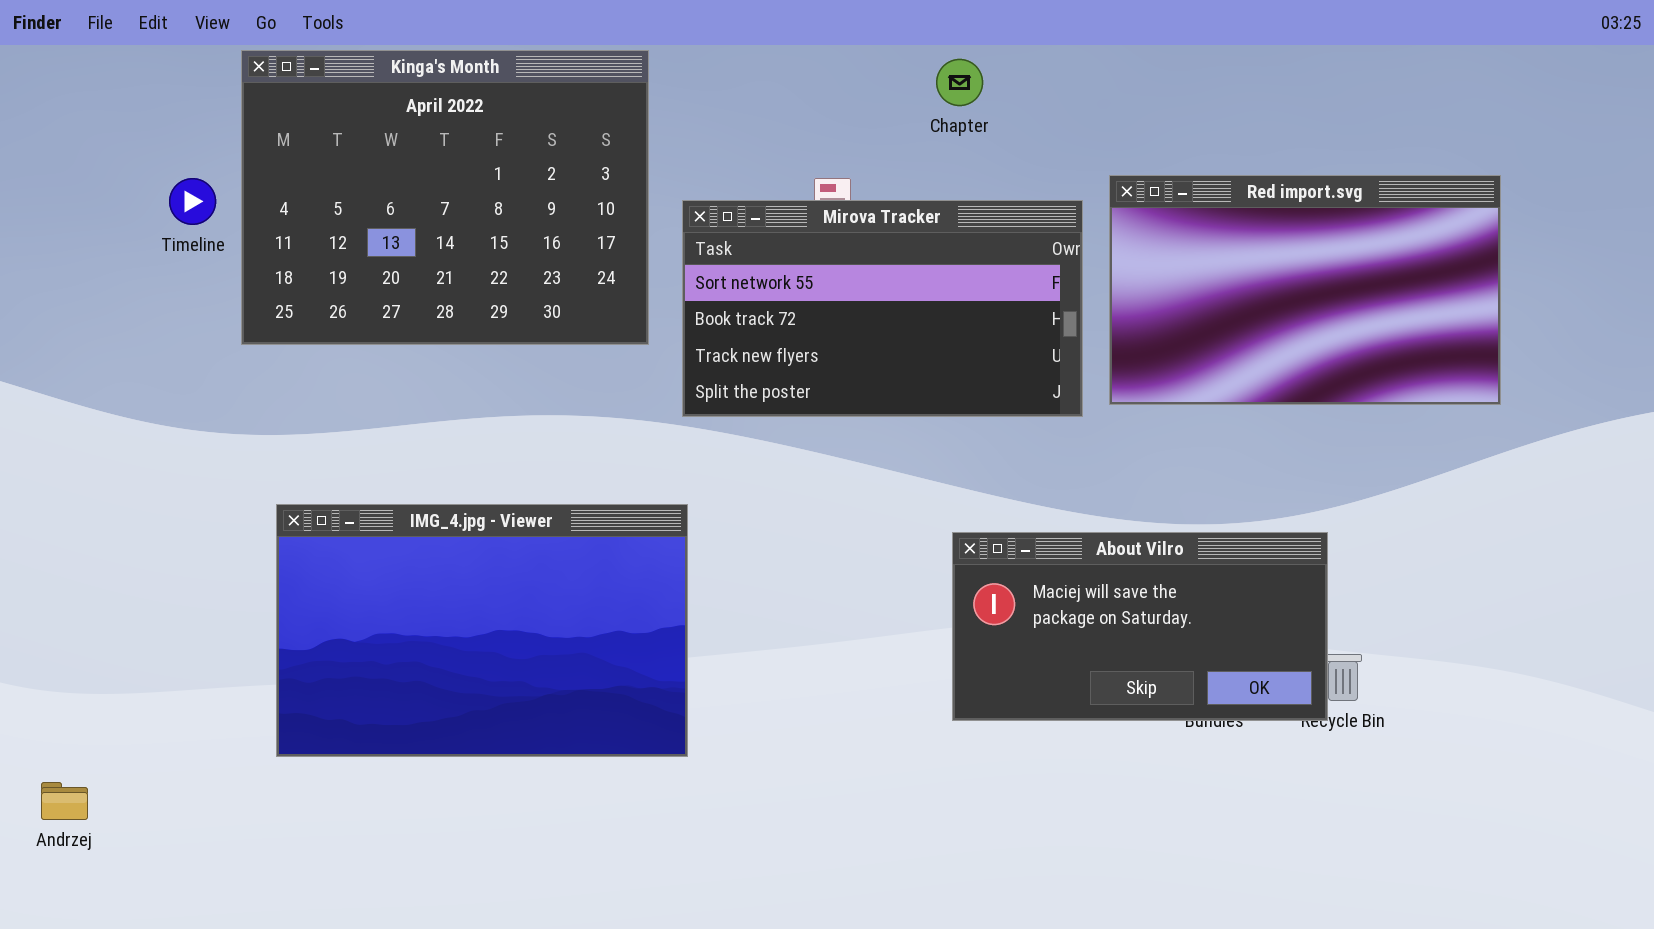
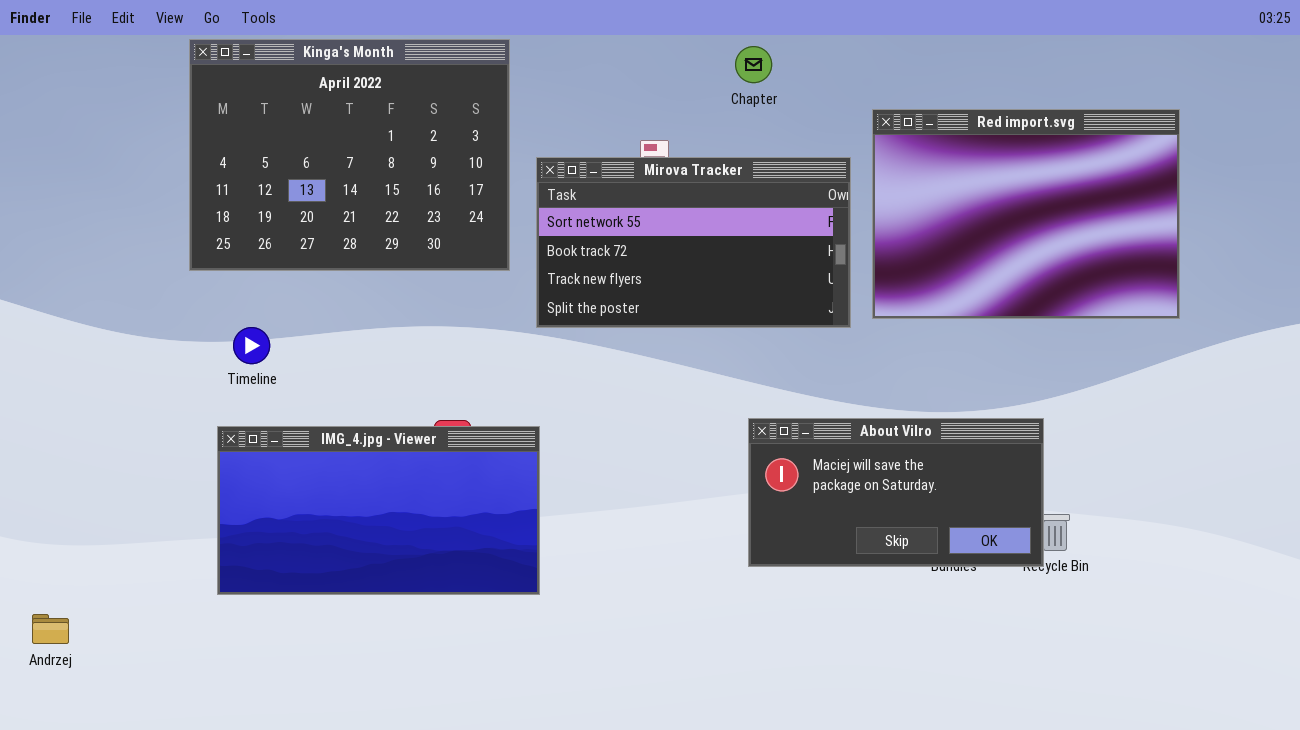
Red import.svg: [1109,175,1501,405] -> [872,109,1180,319], resized
Timeline: [169,178,216,225] -> [233,327,270,364], moved
IMG_4.jpg - Viewer: [276,504,688,757] -> [217,426,540,595], resized

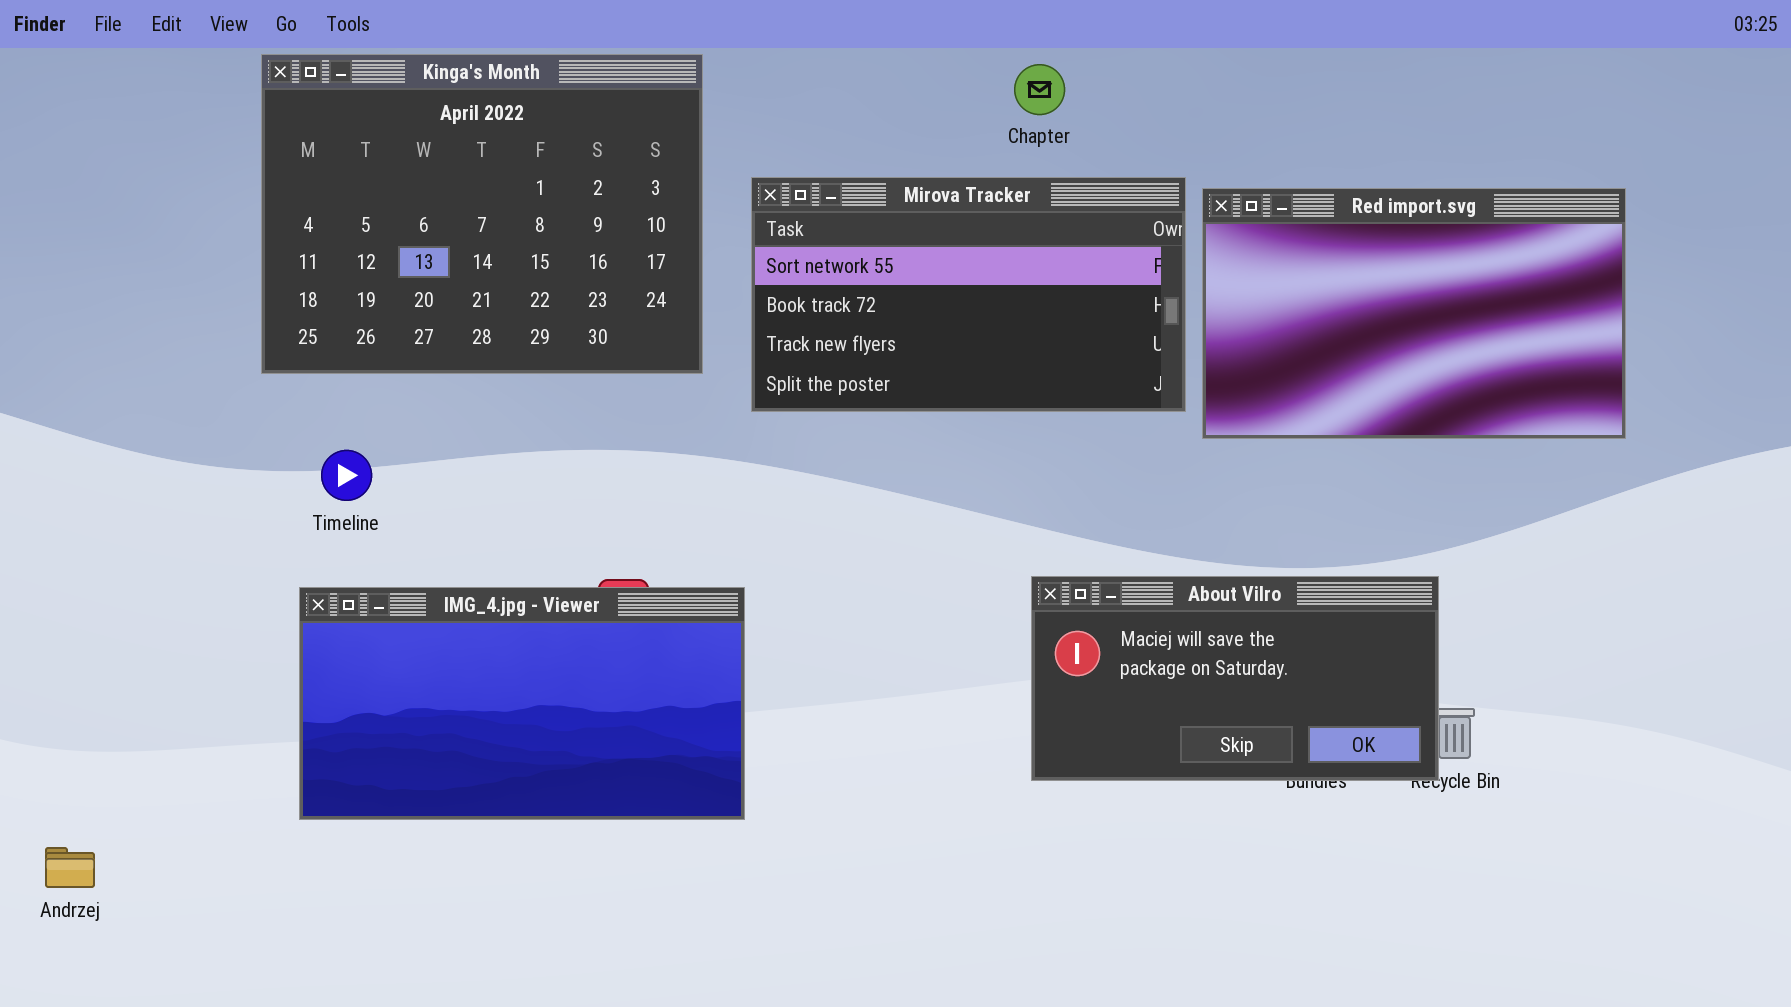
Red import.svg: [872,109,1180,319] -> [1202,188,1626,439], resized
Mirova Tracker: [536,157,851,328] -> [751,177,1186,412], moved

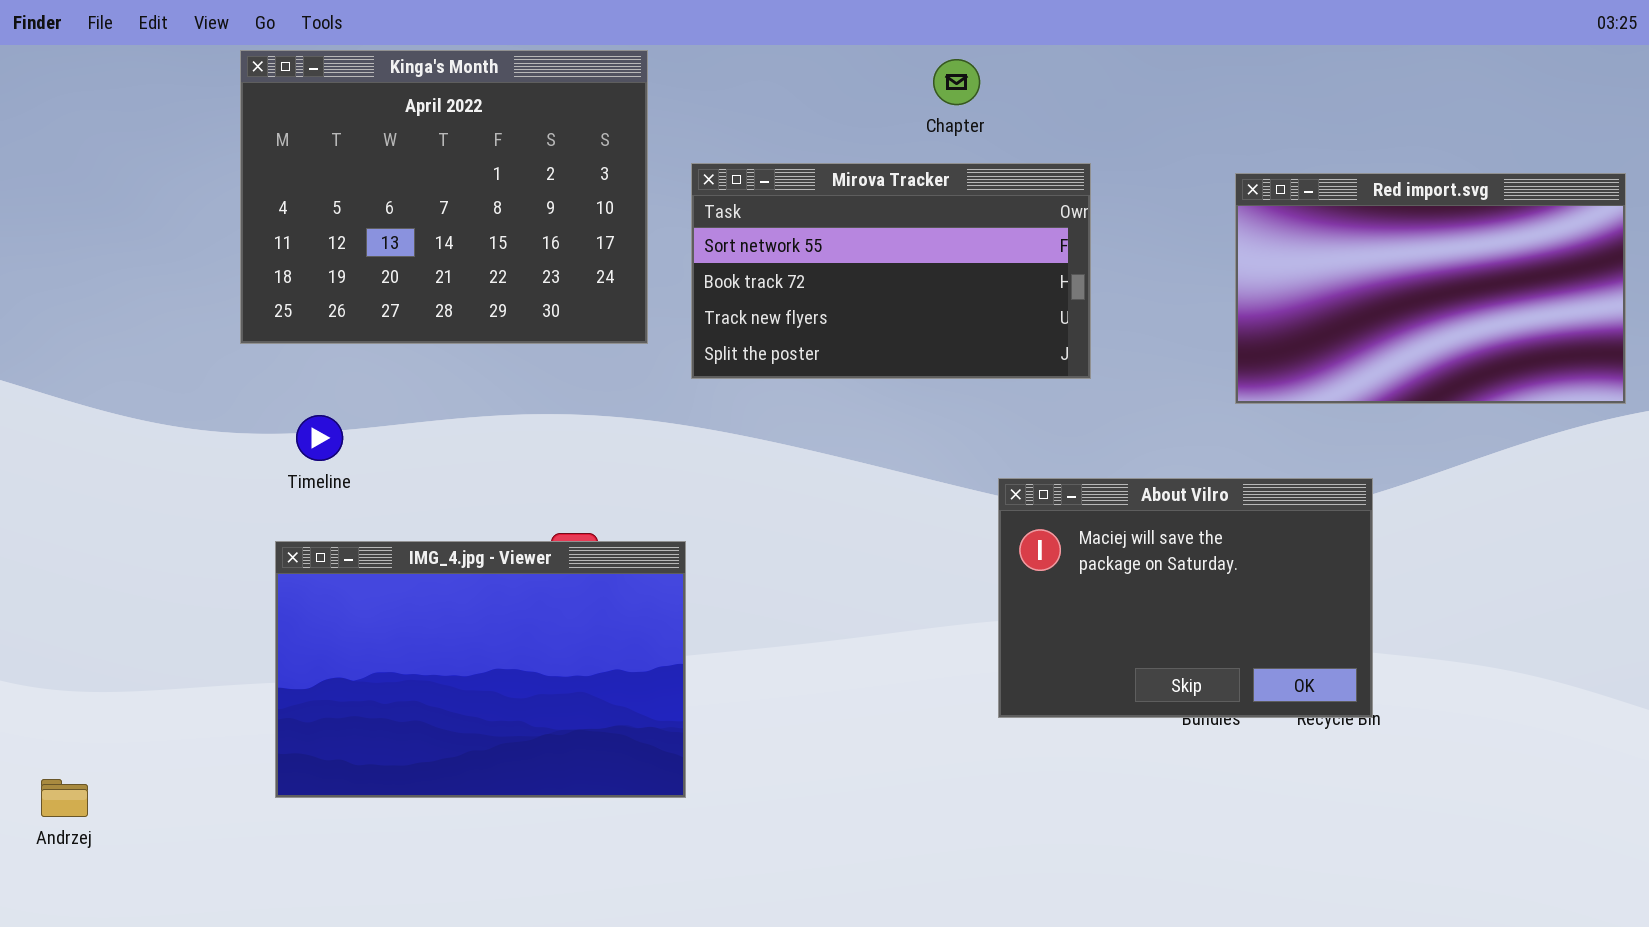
Red import.svg: [1202,188,1626,439] -> [1235,173,1626,404], moved
About Vilro: [1031,576,1439,781] -> [998,478,1373,718], moved, resized
IMG_4.jpg - Viewer: [299,587,745,820] -> [275,541,686,798], resized

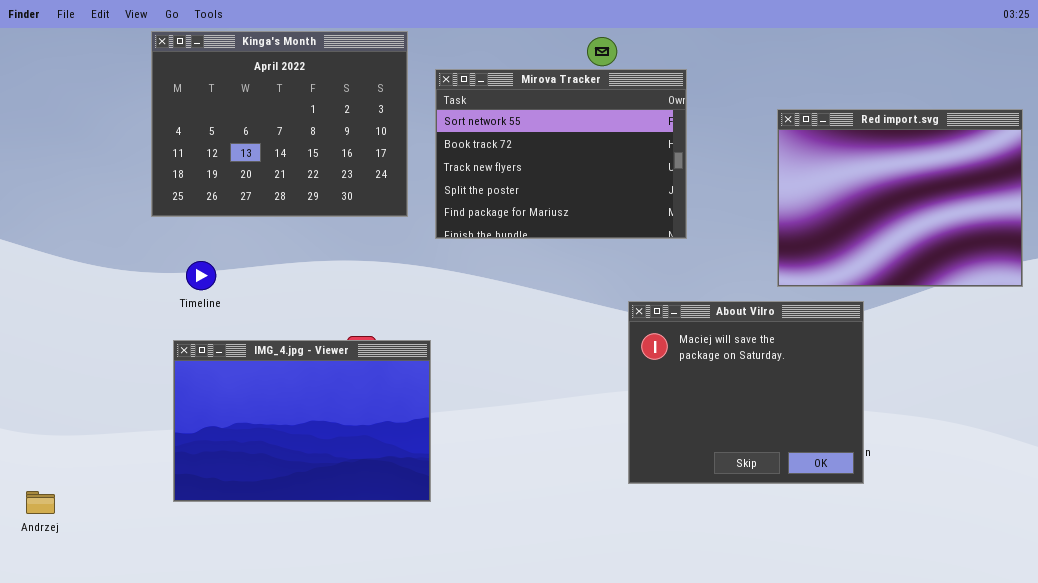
Mirova Tracker: [691,163,1091,379] -> [435,69,687,239], resized
Red import.svg: [1235,173,1626,404] -> [777,109,1023,287], resized
About Vilro: [998,478,1373,718] -> [628,301,864,484], resized

